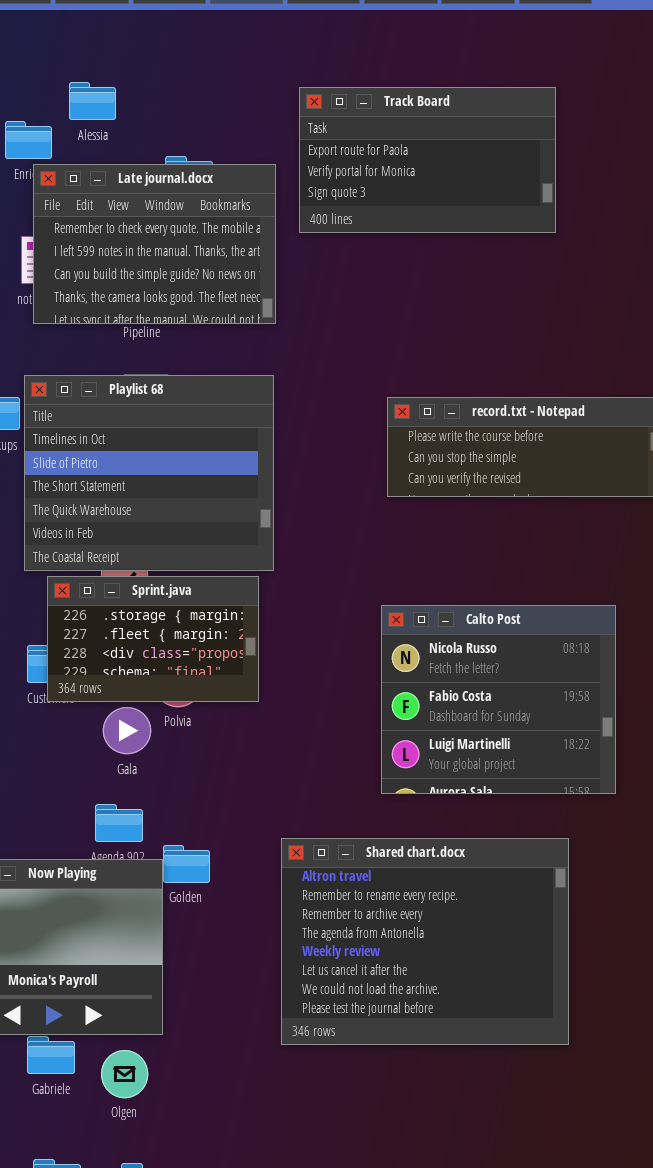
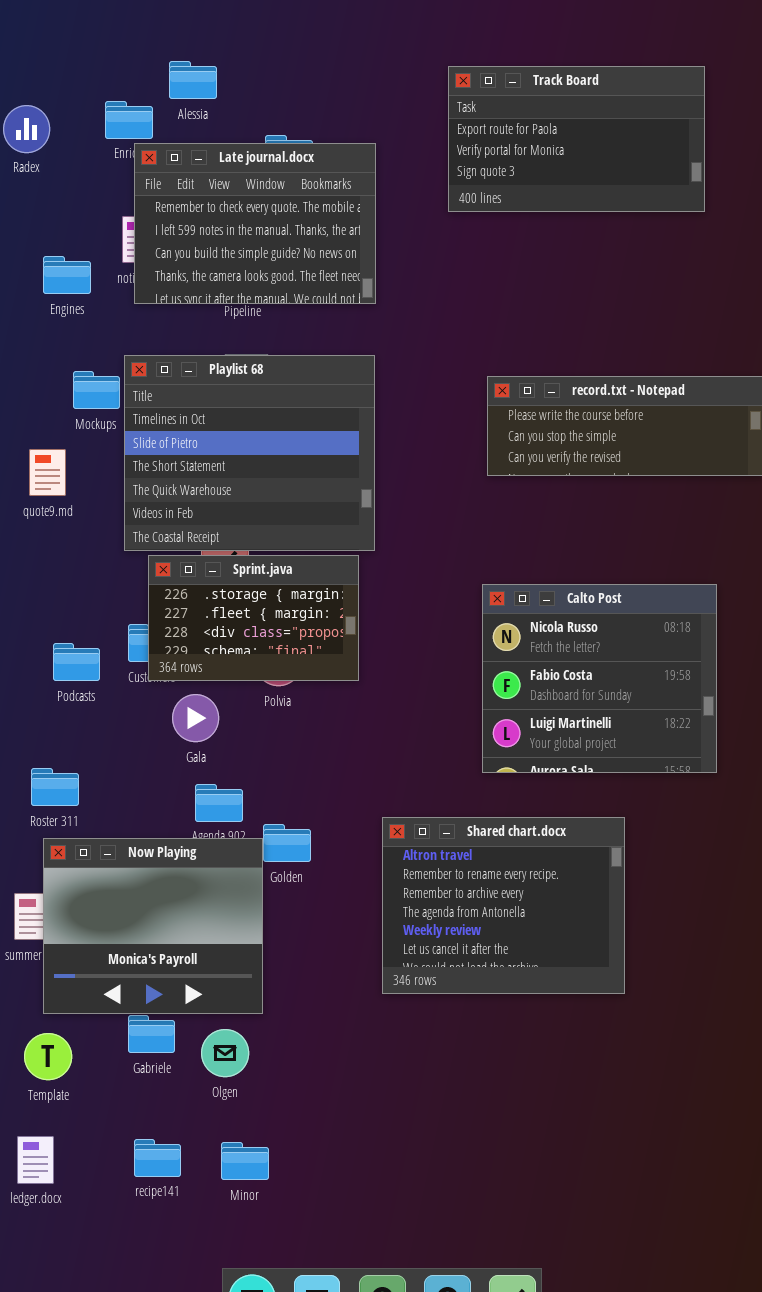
Track Board: [299,87,556,233] -> [448,66,705,212], moved
Gala: [103,707,151,754] -> [172,694,219,742], moved
Shared chart.docx: [281,838,569,1045] -> [382,817,625,994], resized

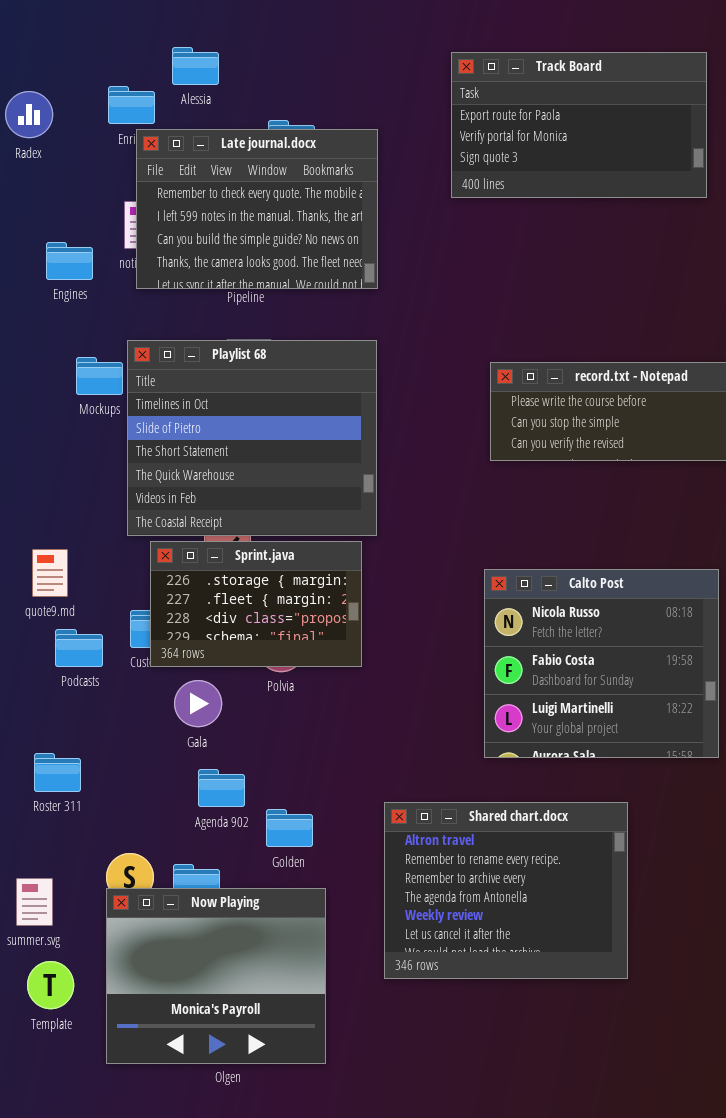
quote9.md: [29,449,66,496] -> [32,549,68,597], moved
Now Playing: [43,838,263,1014] -> [106,888,326,1064], moved
Template: [24,1033,72,1080] -> [27,961,74,1009], moved

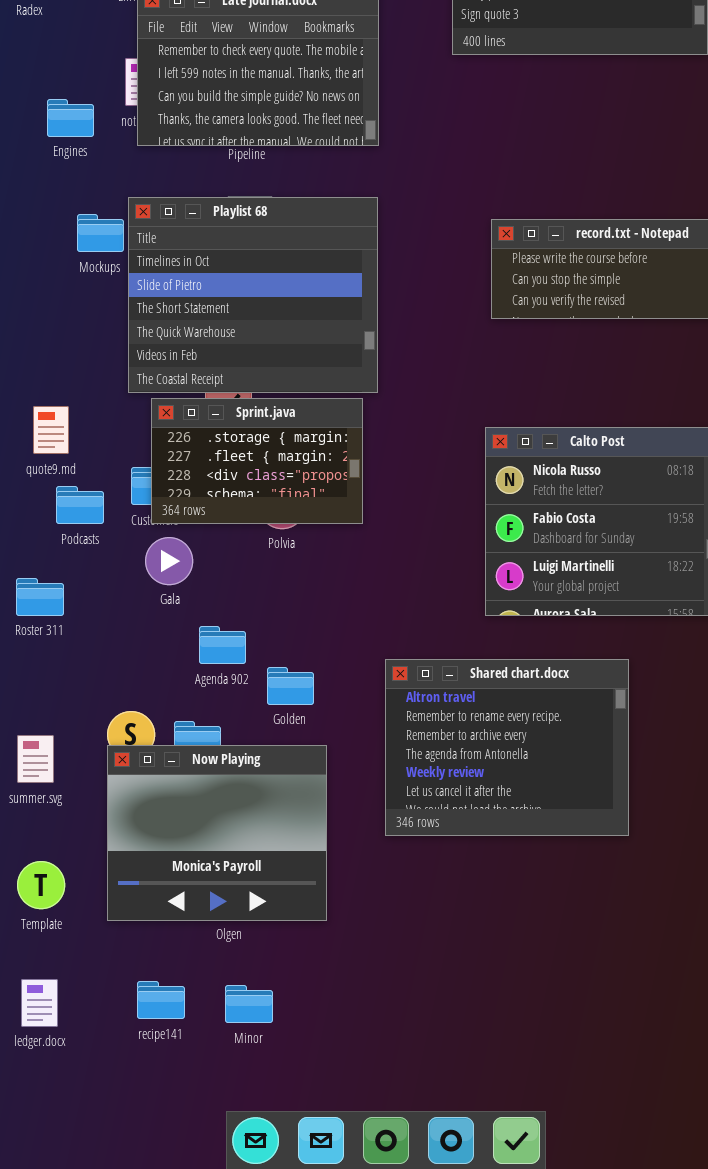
Gala: [174,680,222,727] -> [145,537,193,585], moved
Roster 311: [34,753,81,792] -> [16,578,64,616], moved
Template: [27,961,74,1009] -> [17,861,65,909], moved

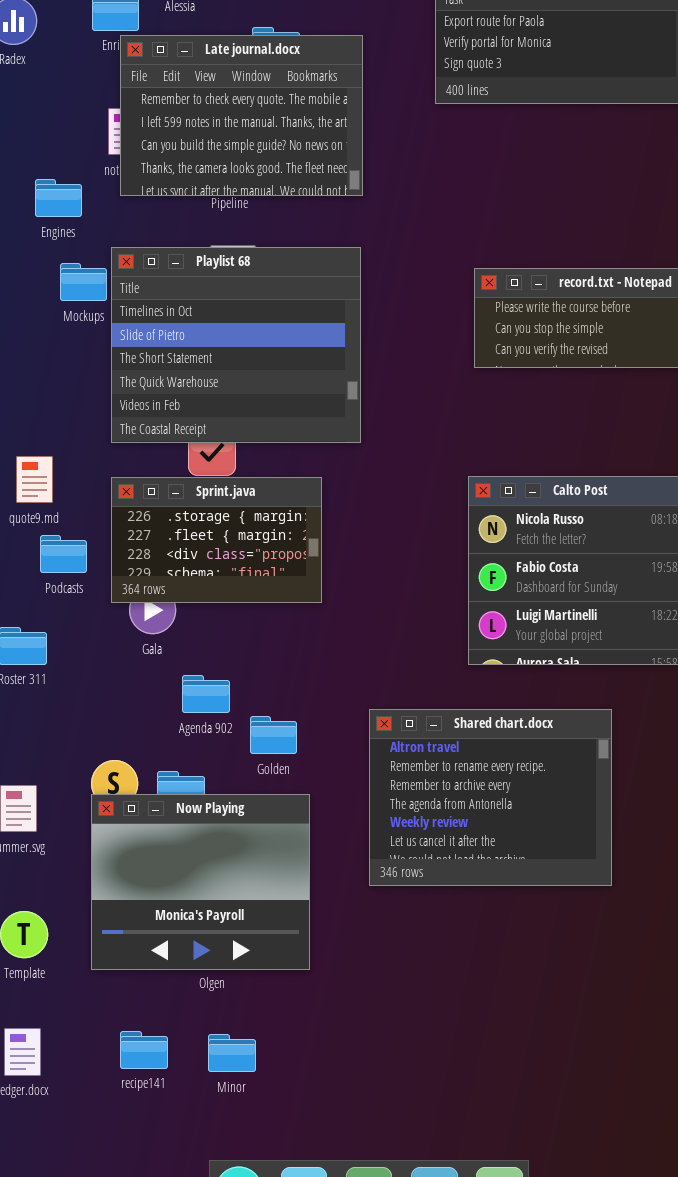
Engines: [47,99,94,137] -> [35,179,82,217], moved
Sprint.java: [151,398,363,524] -> [111,477,322,603], moved

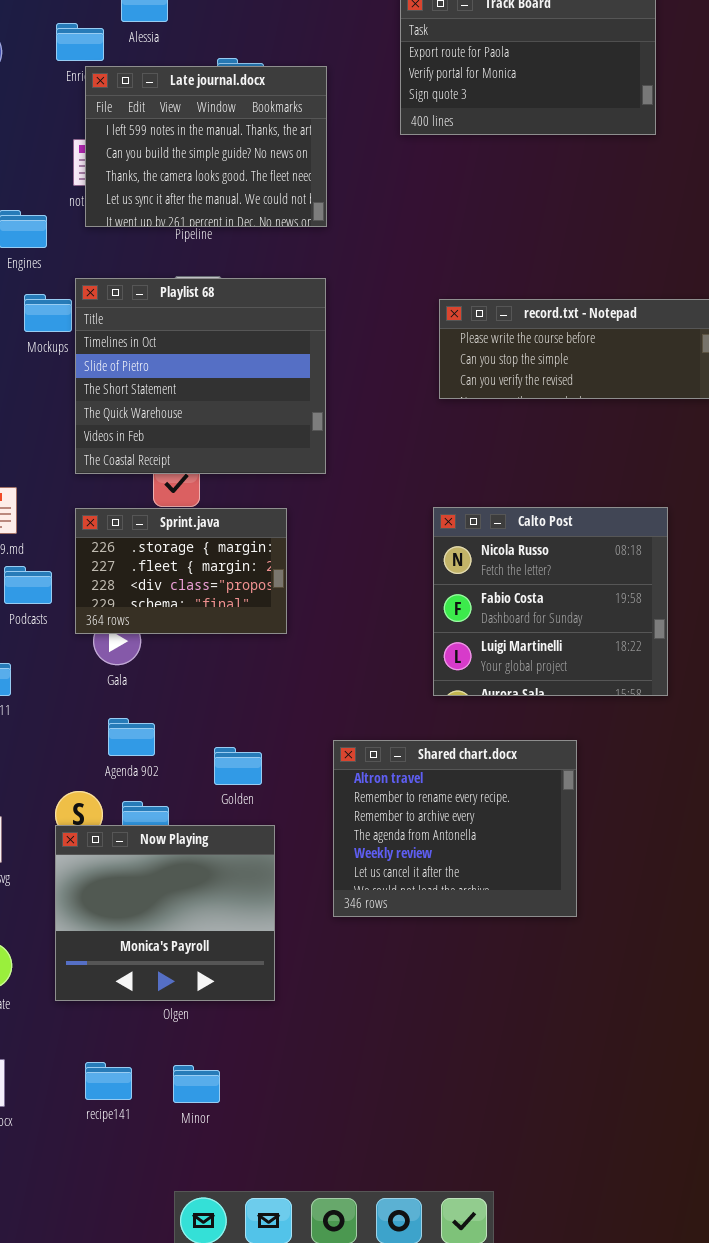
Late journal.docx: [120,35,363,196] -> [85,66,327,227], scrolled down 1 row
Agenda 902: [182,675,230,713] -> [108,718,155,756], moved

